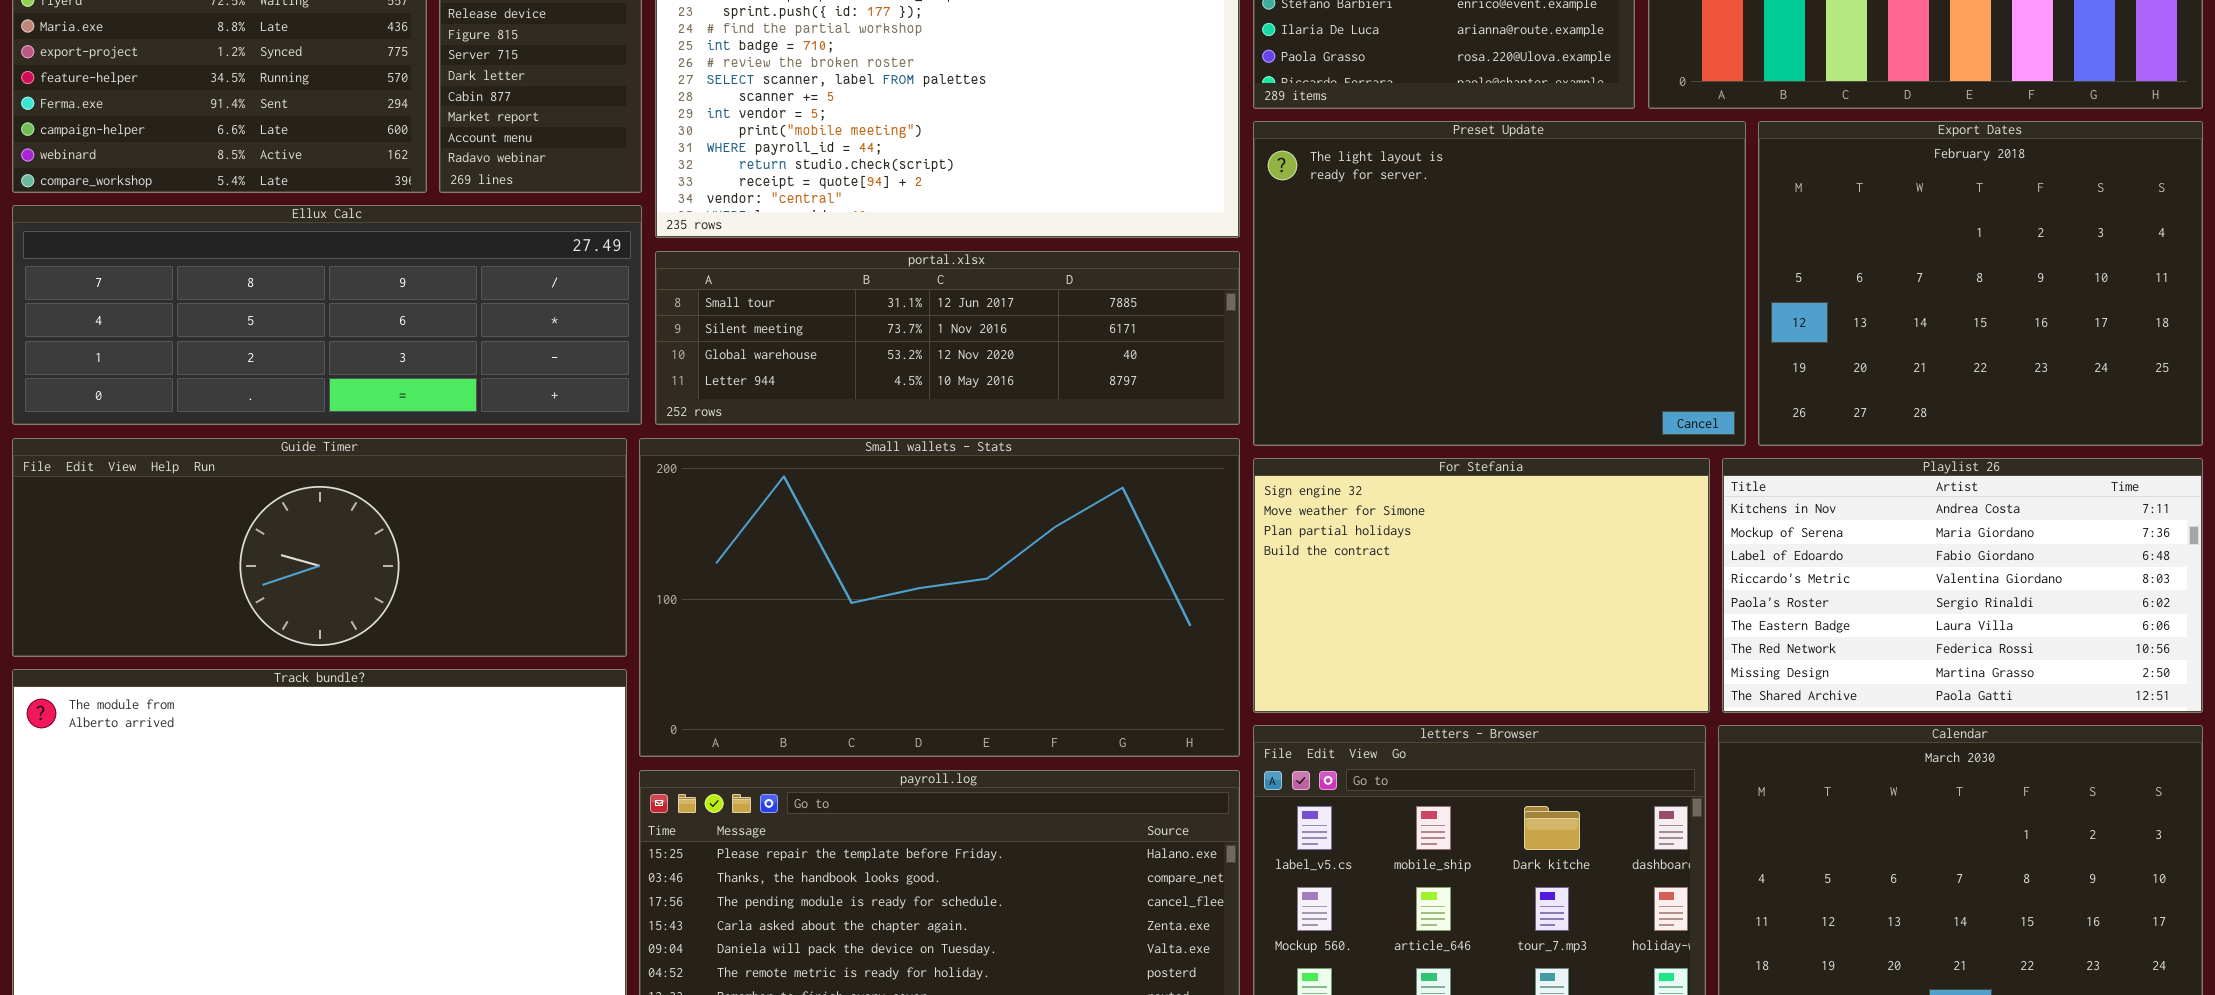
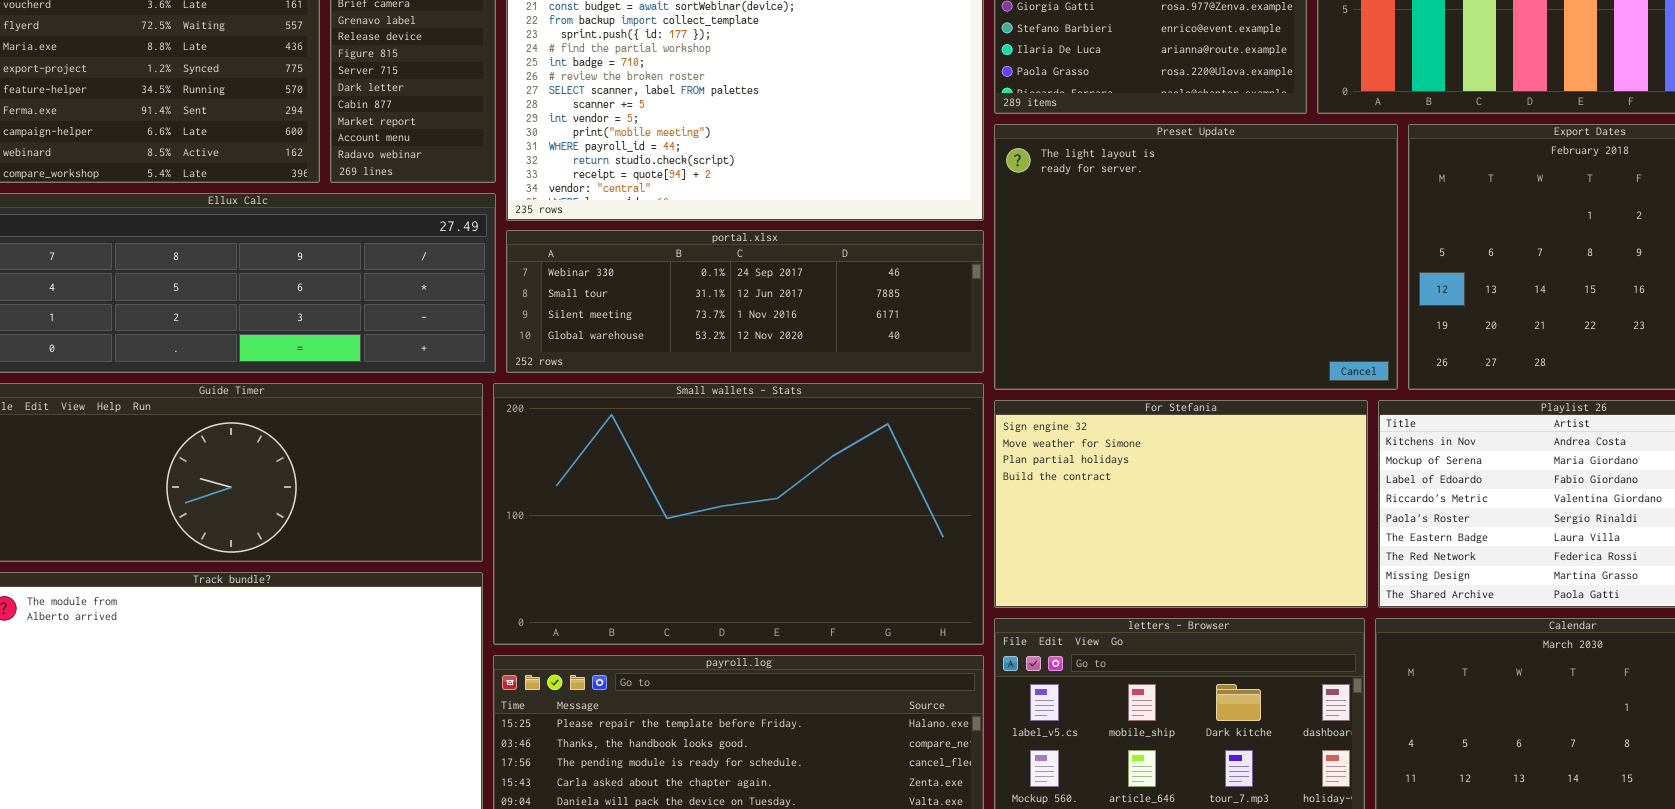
portal.xlsx: [655,251,1240,425] -> [506,230,984,373], scrolled up 1 row

